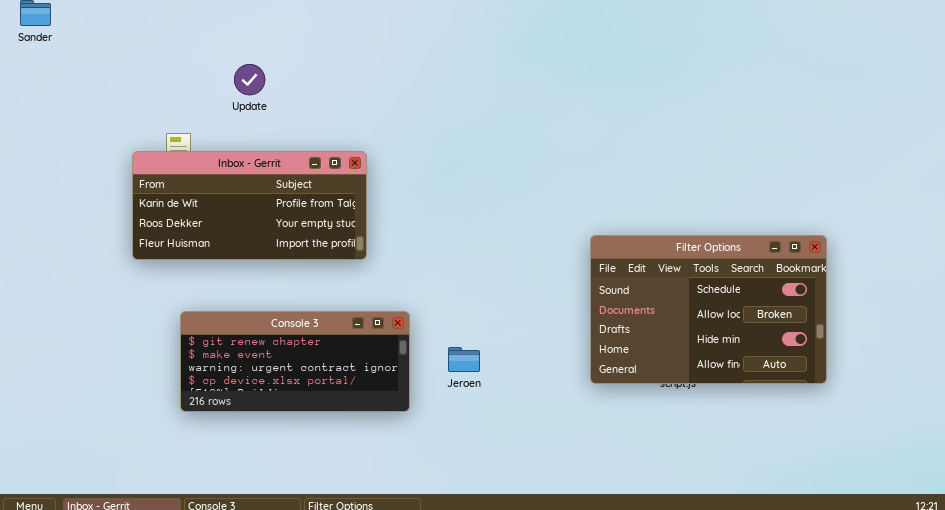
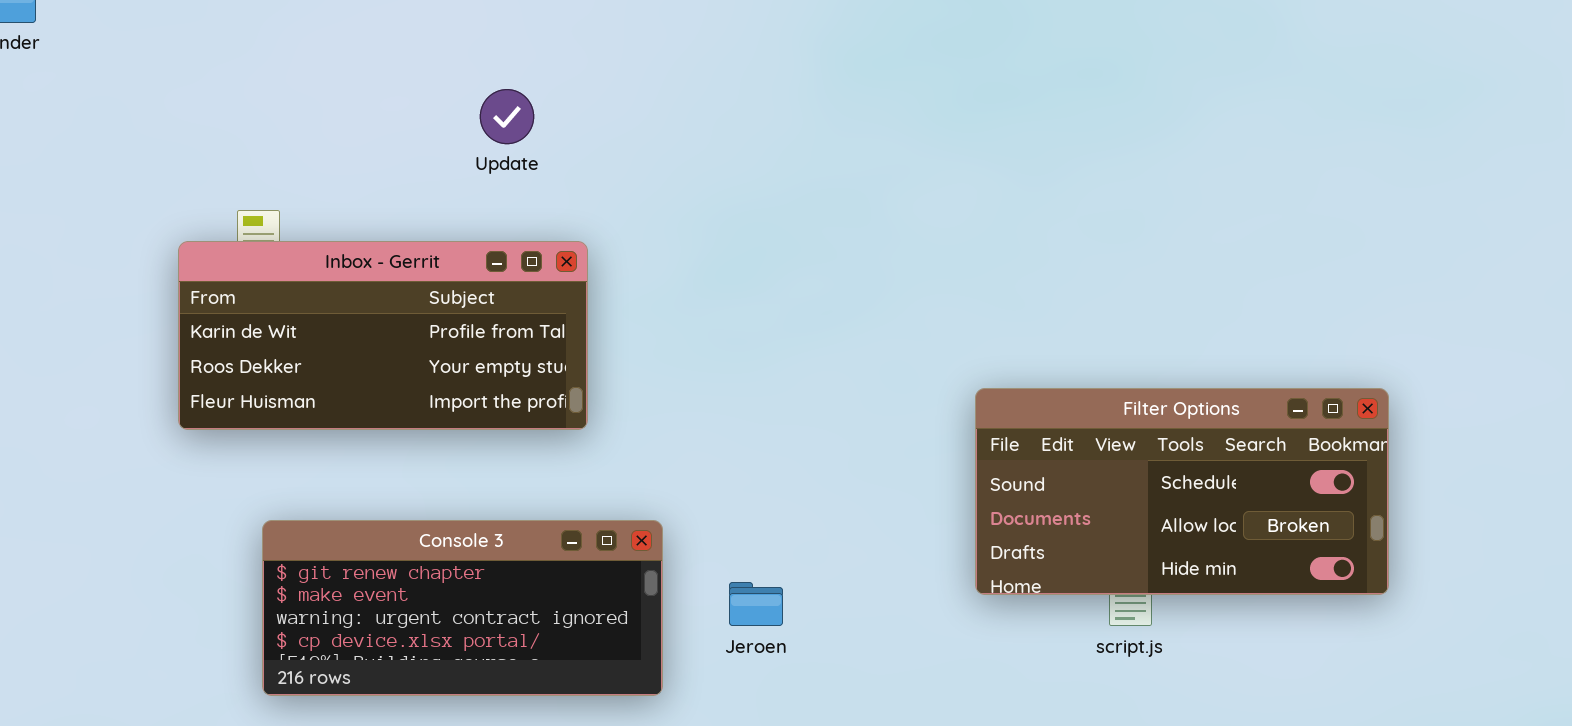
Update: [234,64,265,95] -> [480,89,534,144], moved
Filter Options: [590,235,827,384] -> [975,388,1389,595], resized

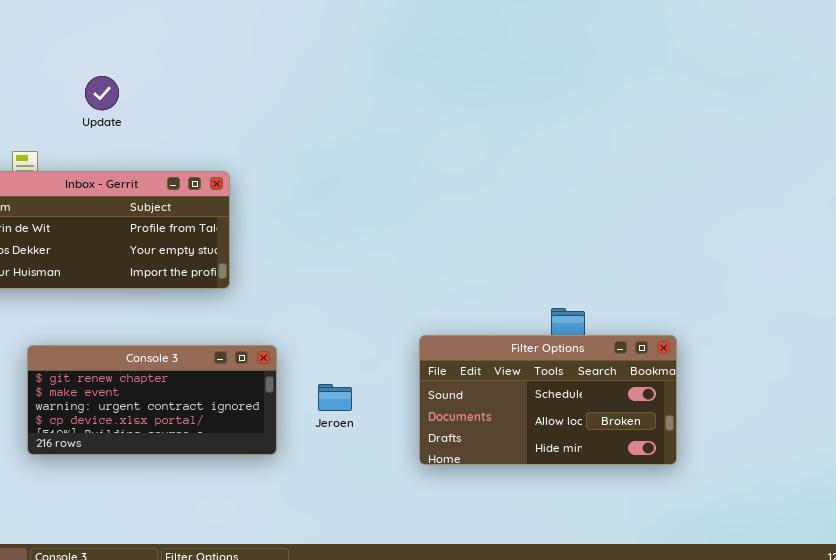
Update: [480,89,534,144] -> [85,76,119,110], moved
Filter Options: [975,388,1389,595] -> [419,335,677,465], moved

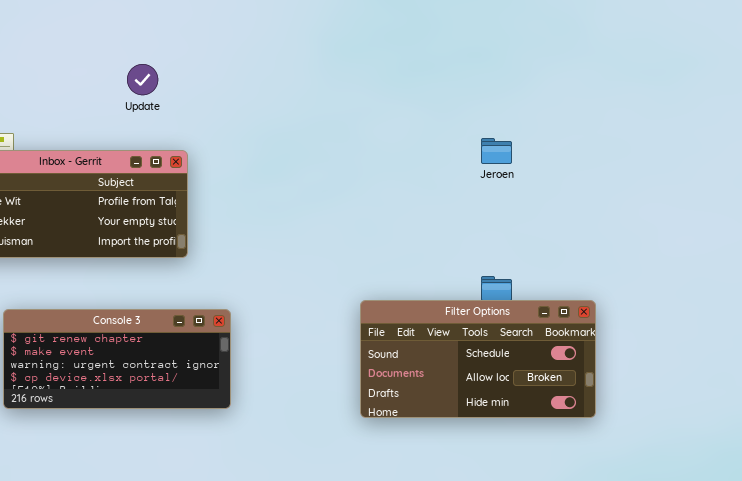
Update: [85,76,119,110] -> [127,64,158,95], moved
Jeroen: [318,384,352,411] -> [481,138,512,164], moved

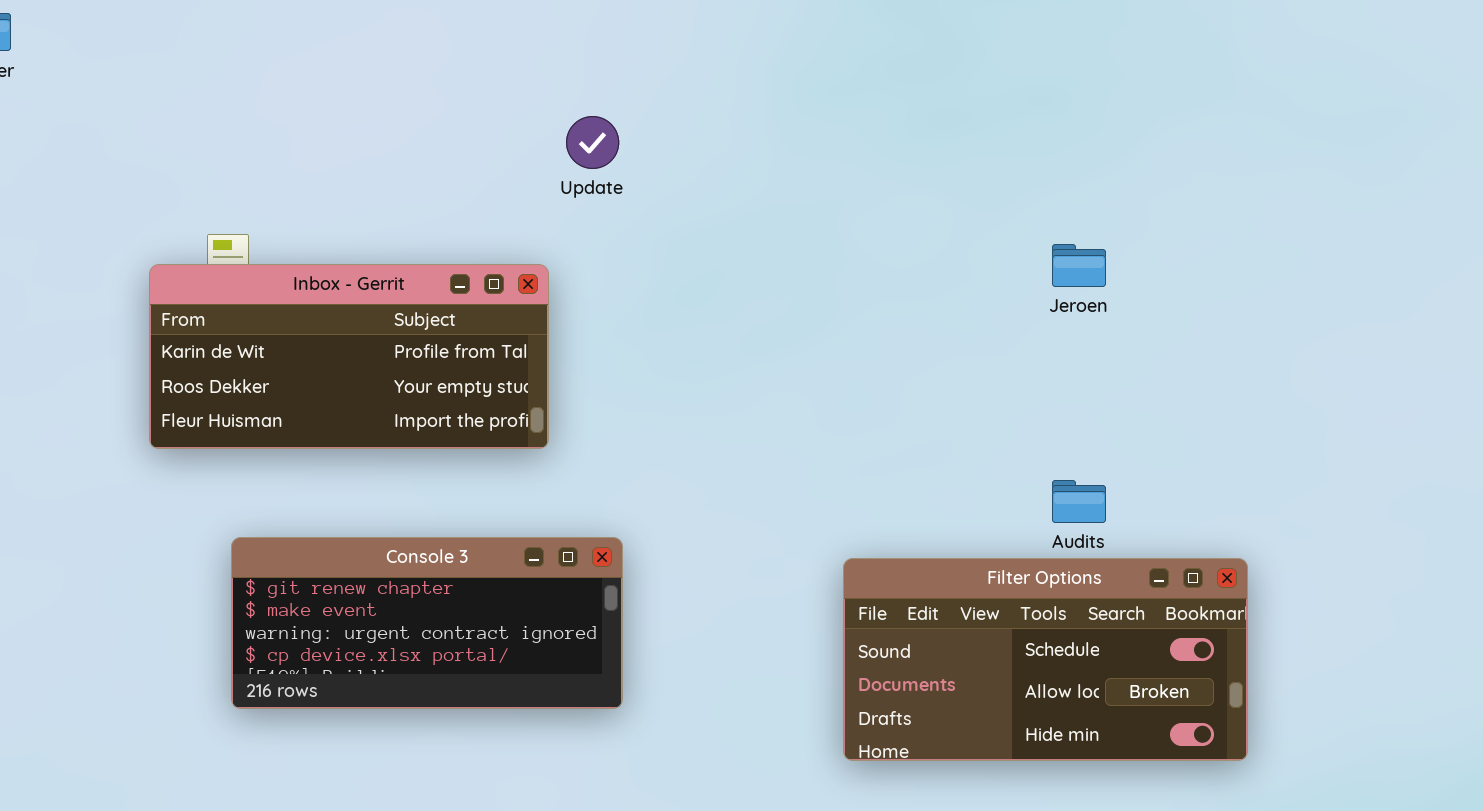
Update: [127,64,158,95] -> [566,116,619,169], moved
Filter Options: [360,300,596,418] -> [843,558,1248,761], moved

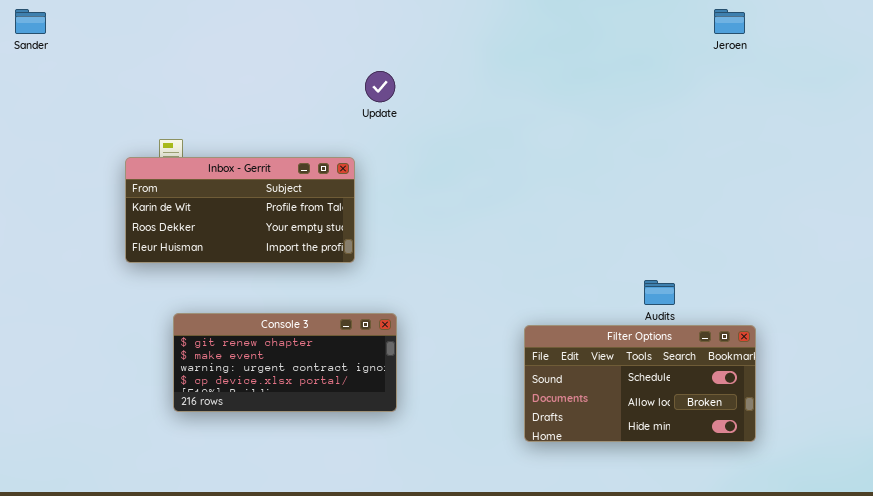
Jeroen: [1052,244,1106,287] -> [714,9,745,34], moved

